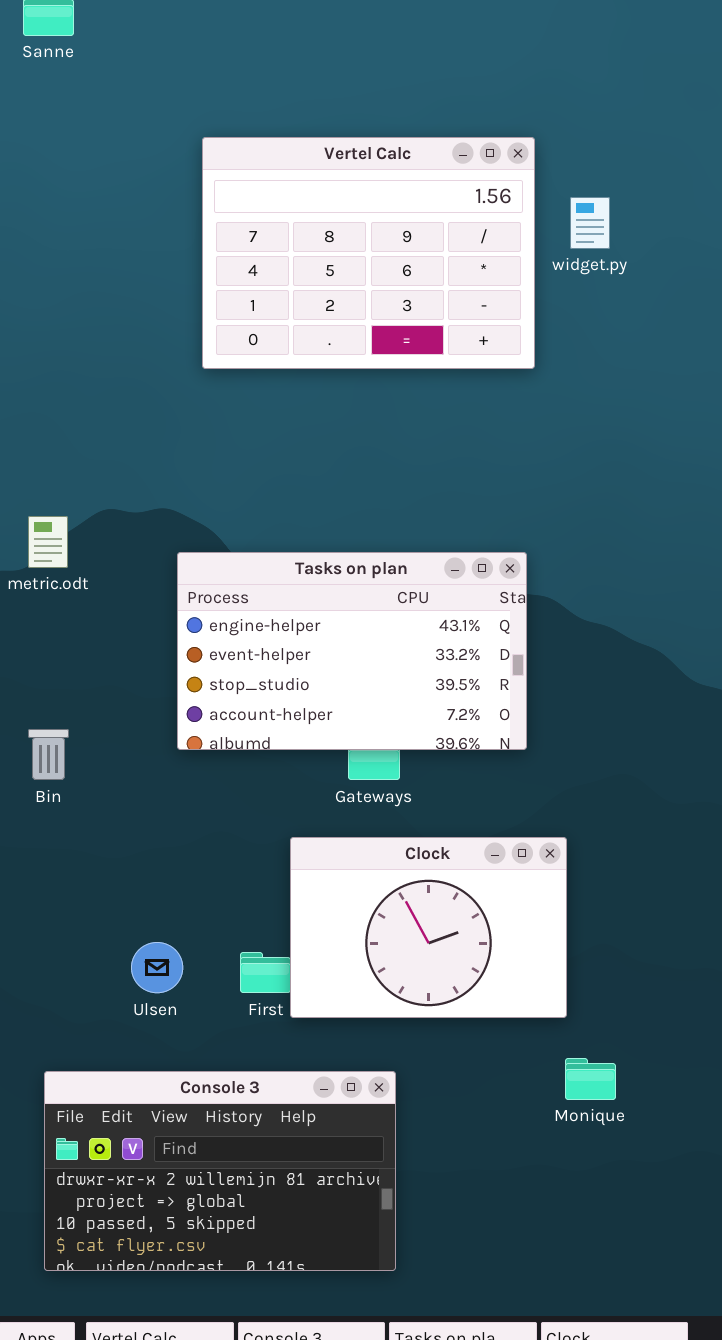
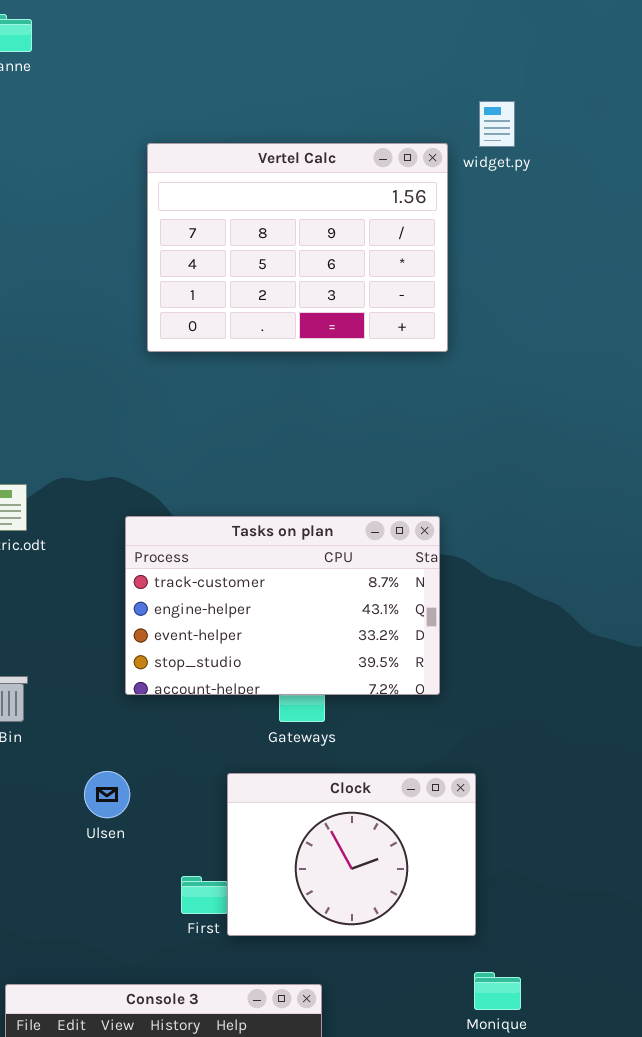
widget.py: [570,197,610,249] -> [479,101,515,147], moved
Tasks on plan: [177,552,527,750] -> [125,516,440,695], scrolled up 1 row
Ulsen: [131,942,183,993] -> [84,771,130,818], moved

